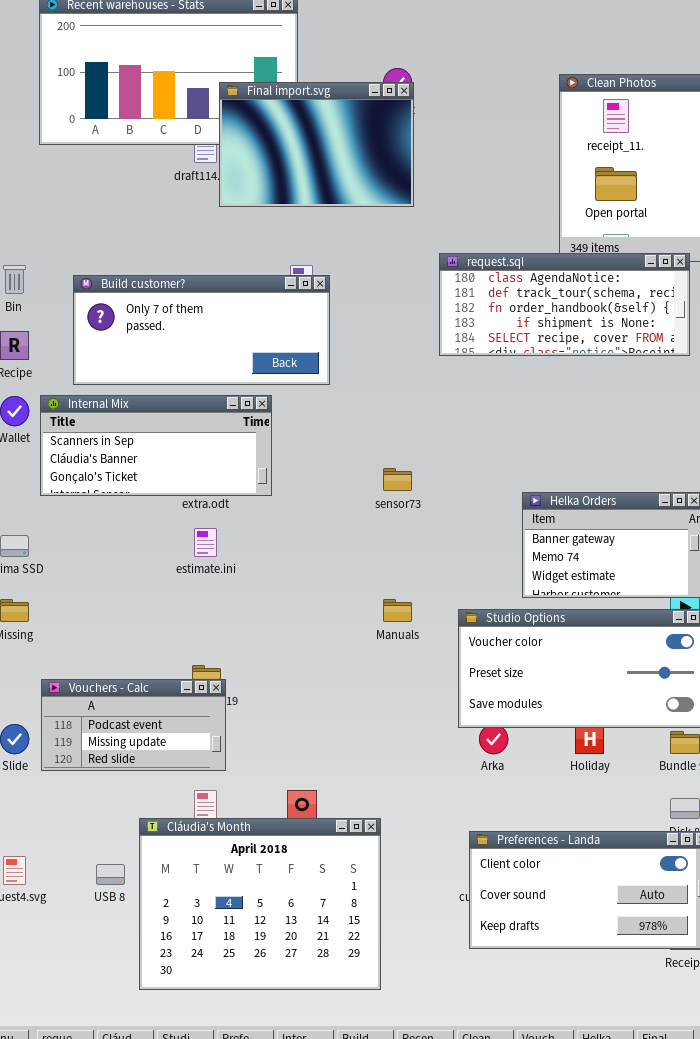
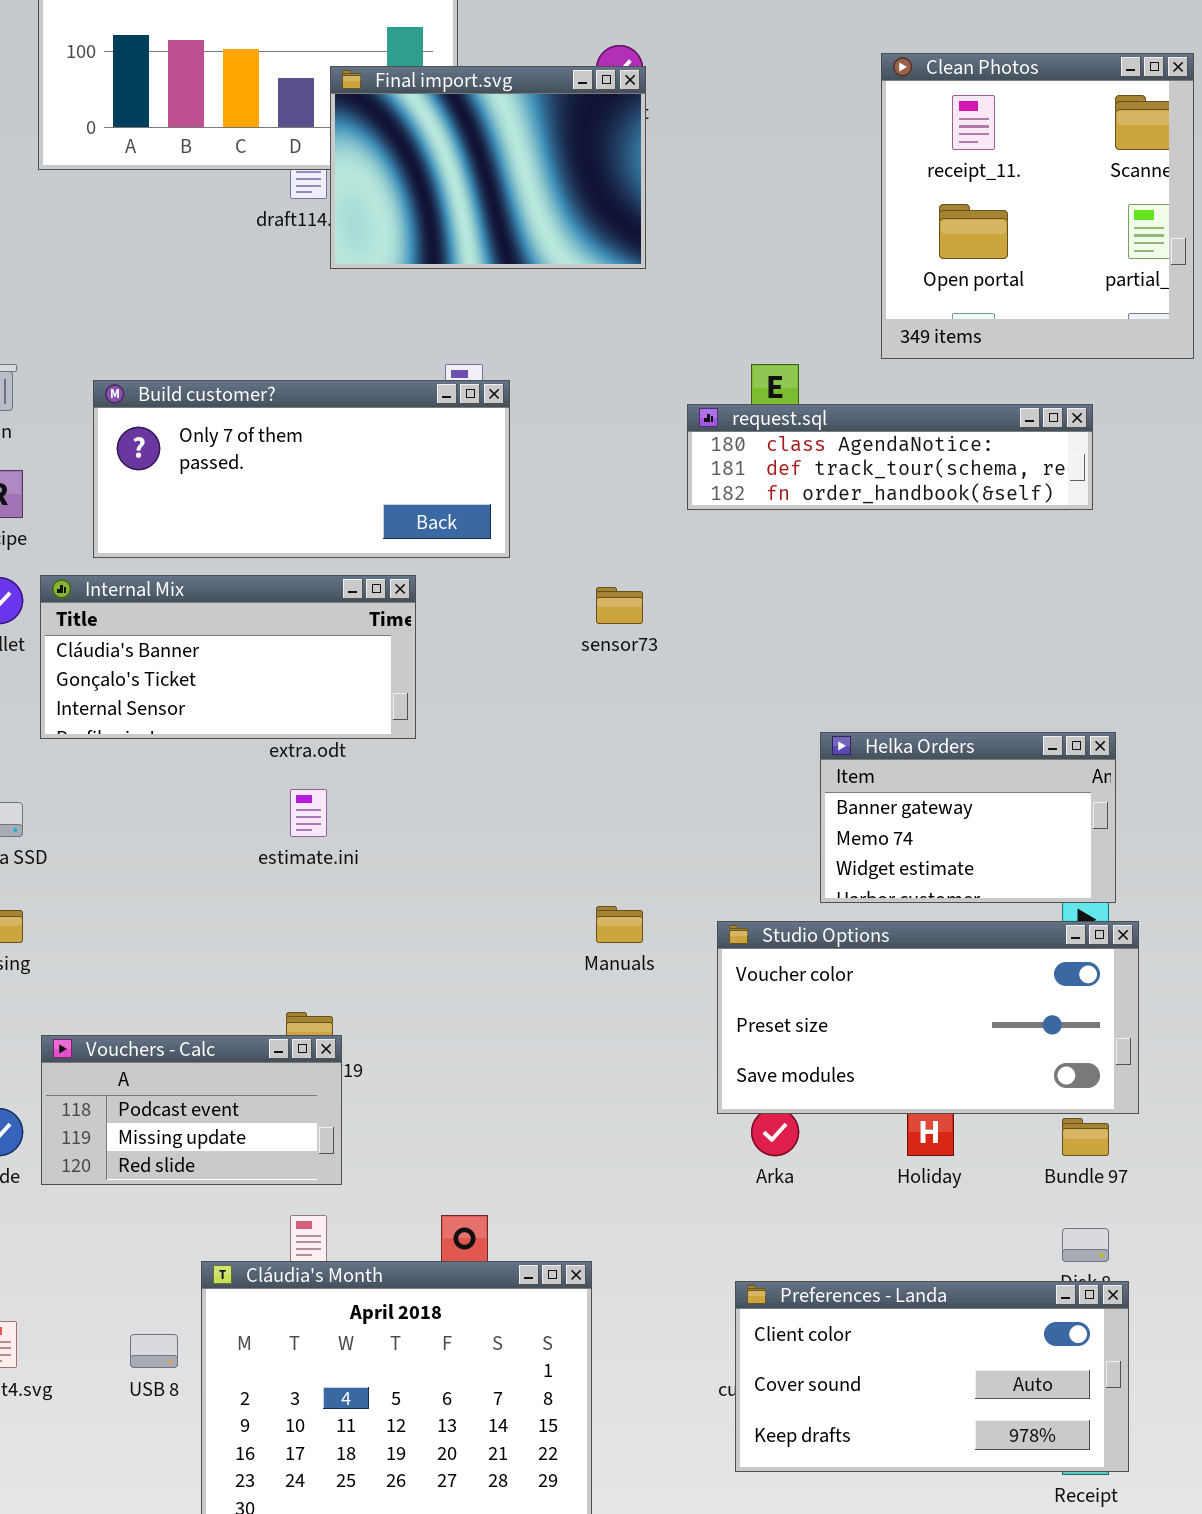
request.sql: [439,253,690,356] -> [687,404,1093,510], resized
Internal Mix: [40,395,272,496] -> [40,575,416,739], scrolled down 1 row
sensor73: [383,468,412,491] -> [596,587,643,624], moved

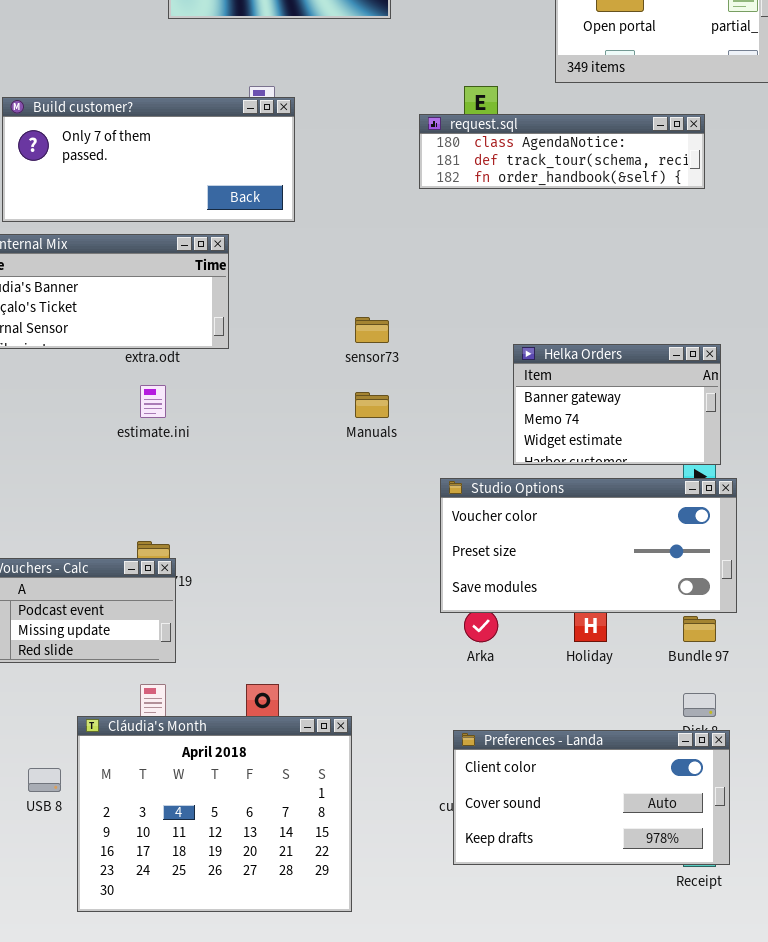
sensor73: [596,587,643,624] -> [355,317,389,343], moved
Manuals: [596,906,643,943] -> [355,392,389,418], moved

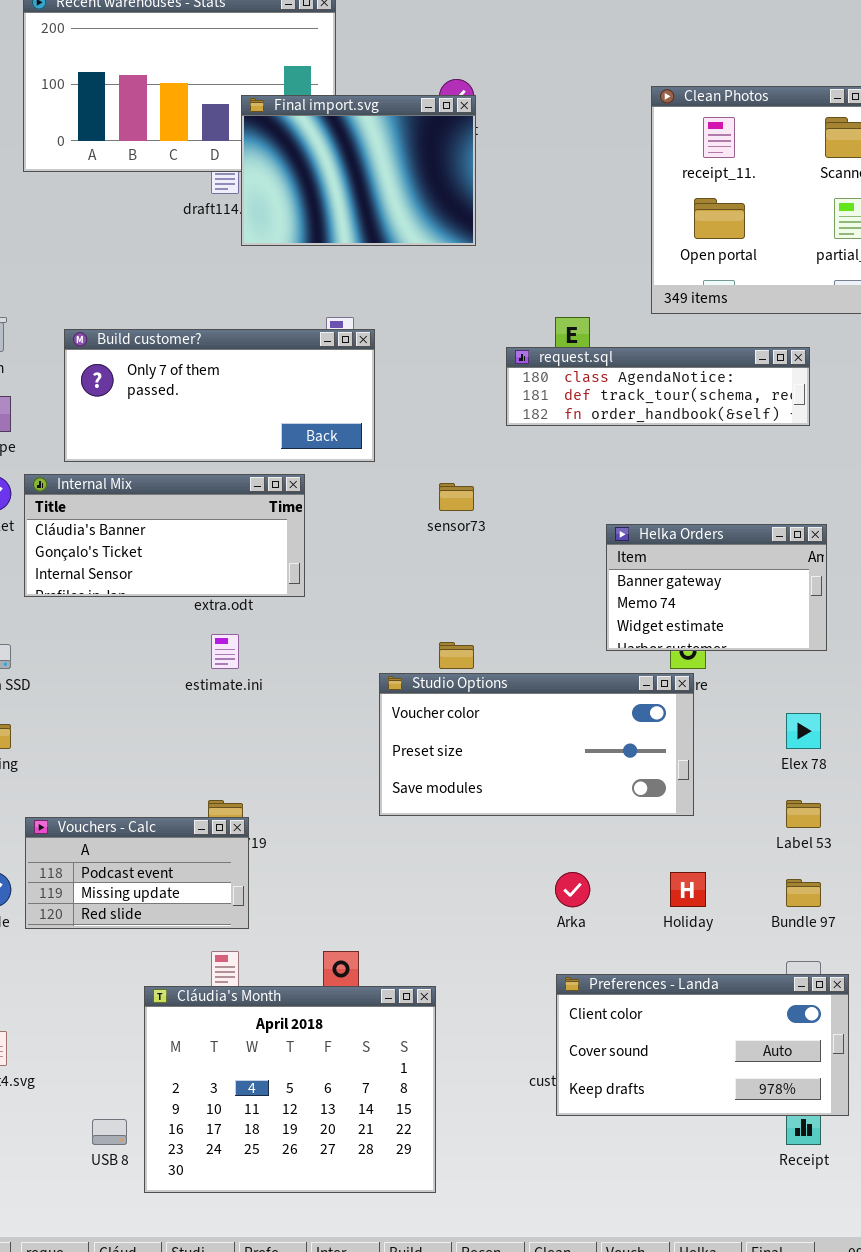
sensor73: [355,317,389,343] -> [439,483,474,511], moved
Helka Orders: [513,344,721,465] -> [606,524,827,651], moved
Studio Options: [440,478,737,613] -> [379,673,694,816], moved
Preferences - Landa: [453,730,730,865] -> [556,974,849,1116], moved
USB 8: [28,768,61,792] -> [92,1119,127,1145], moved

